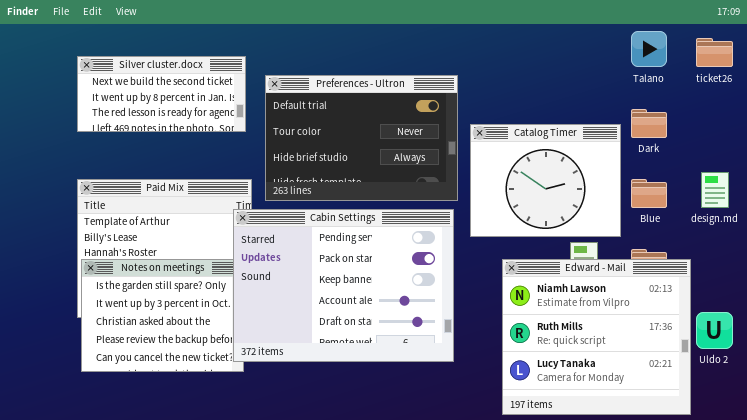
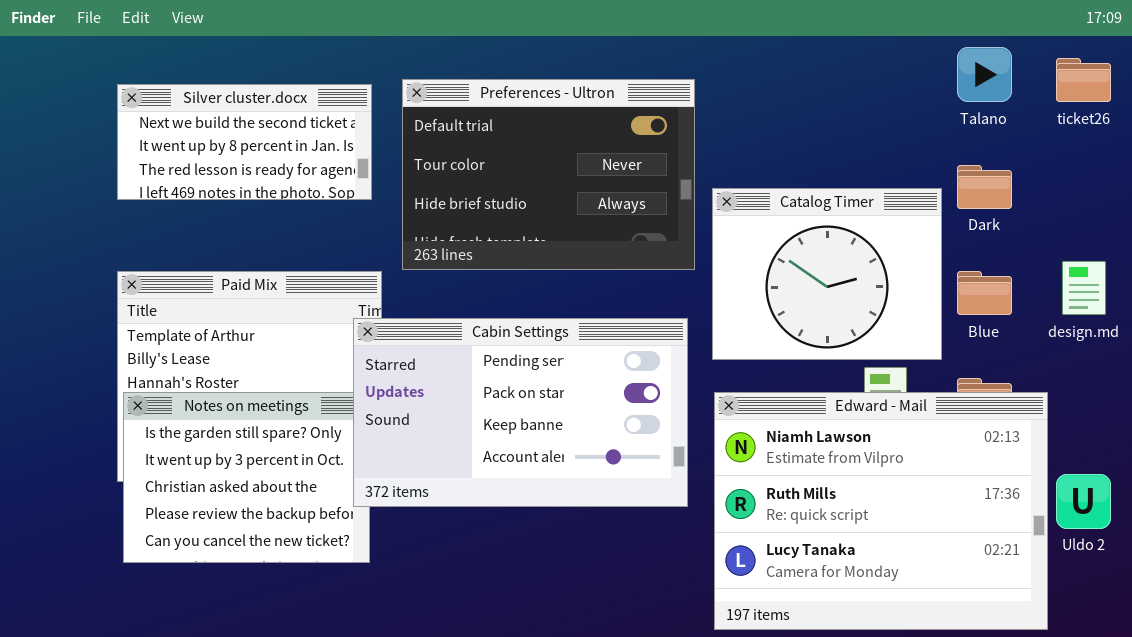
Preferences - Ultron: [265,75,458,201] -> [402,79,695,270], moved
Cabin Settings: [233,209,454,362] -> [353,318,688,507], resized
Edward - Mail: [502,259,691,415] -> [714,392,1048,630], resized

